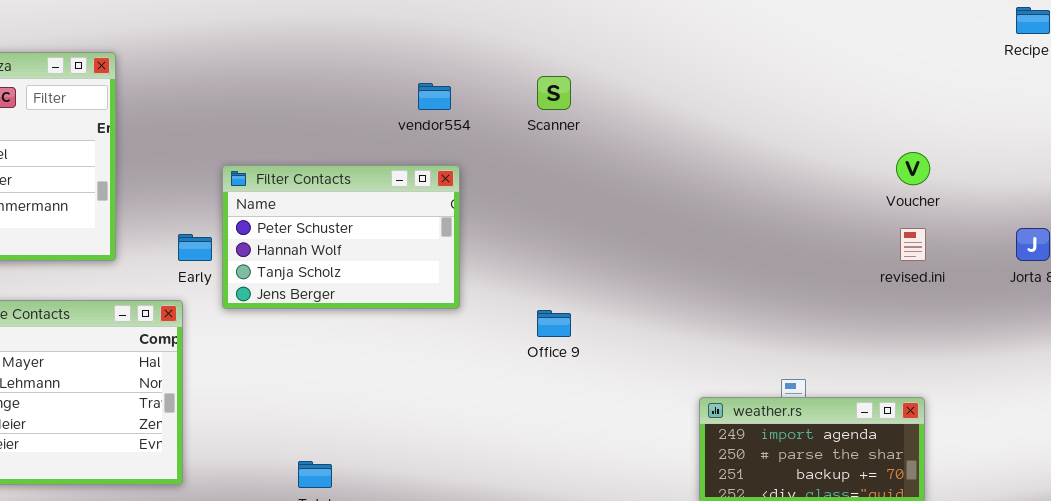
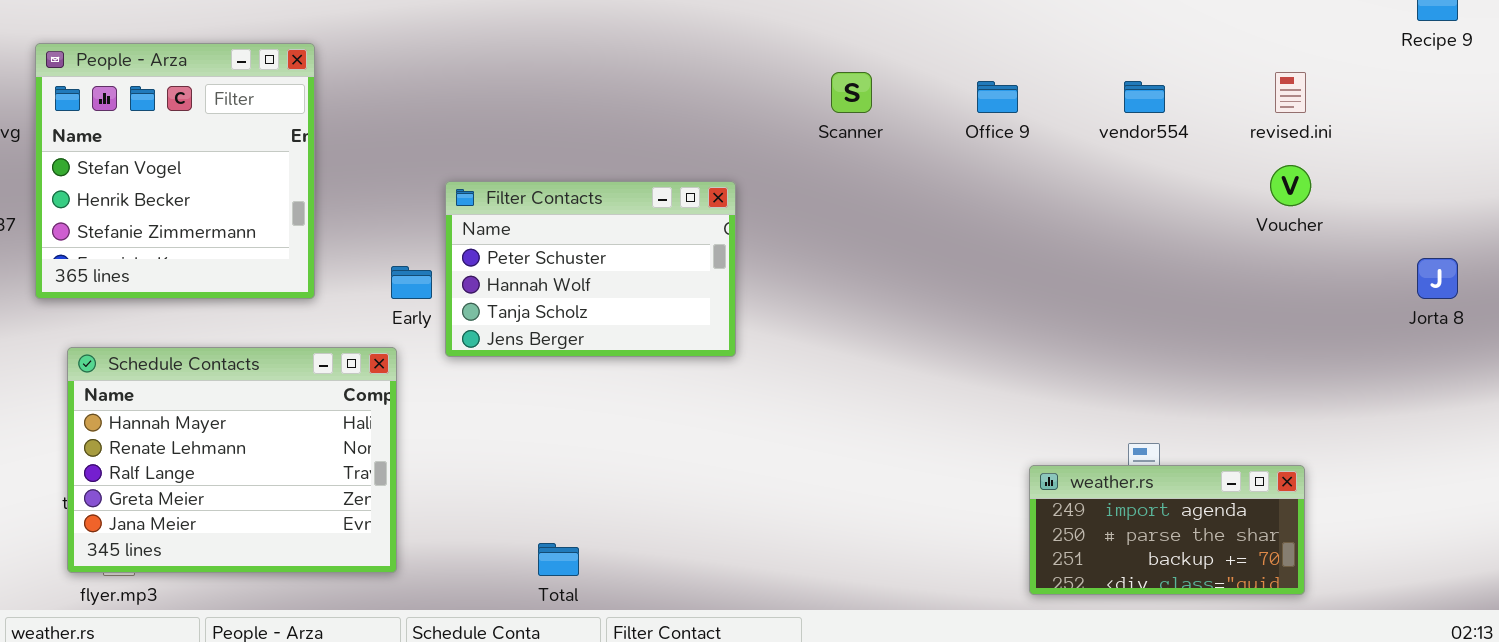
vendor554: [418,83,451,110] -> [1124,81,1165,113], moved
revised.ini: [900,228,926,261] -> [1275,72,1306,113], moved
Office 9: [537,310,571,337] -> [977,81,1018,113], moved

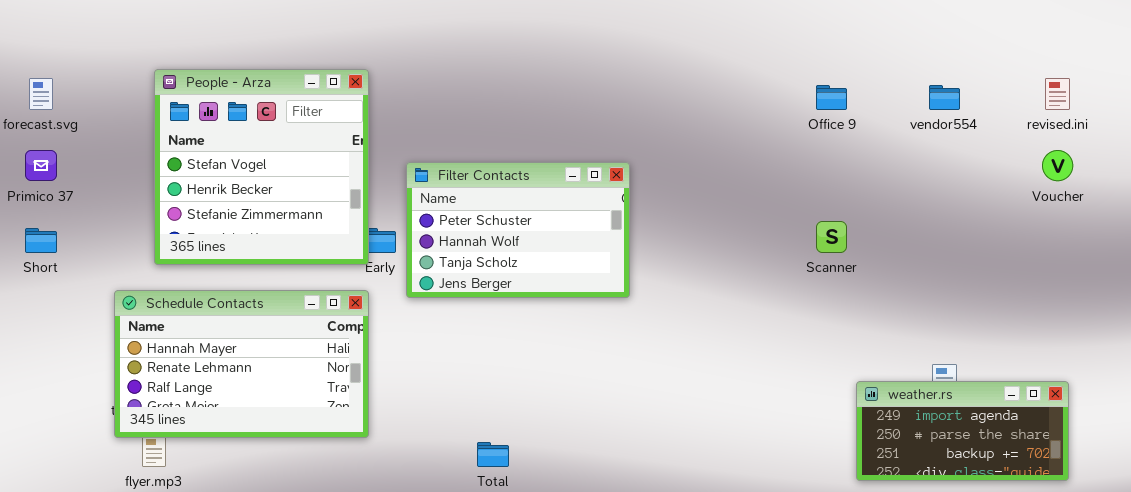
People - Arza: [35,43,315,299] -> [154,69,369,265], moved
Scanner: [831,72,872,113] -> [816,221,847,253], moved
Schedule Contacts: [67,347,397,573] -> [114,290,369,438], resized

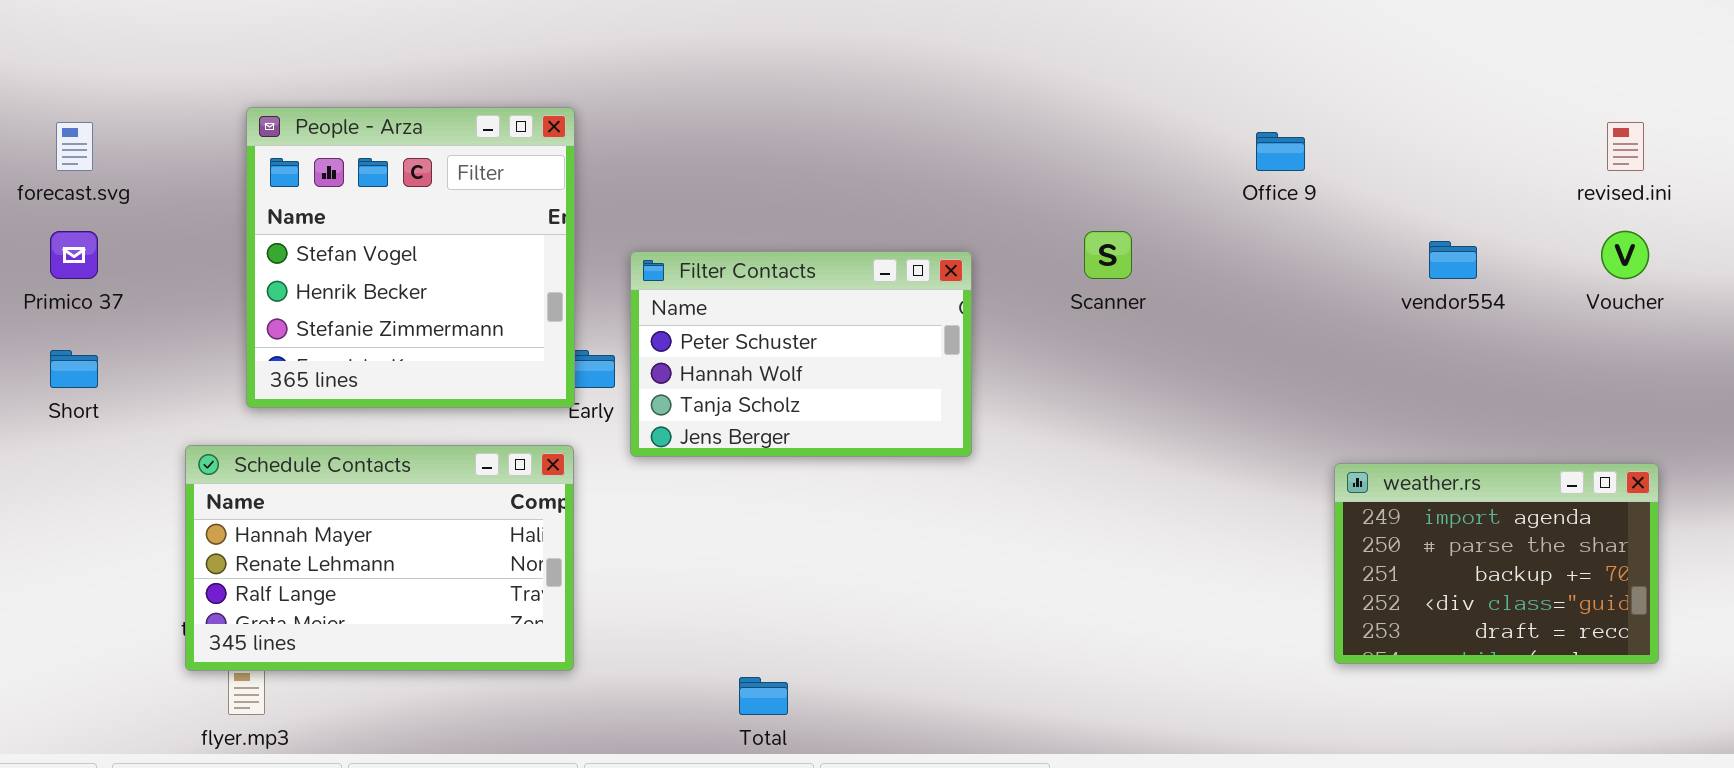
vendor554: [929,85,960,110] -> [1429,241,1477,279], moved
Scanner: [816,221,847,253] -> [1084,231,1132,279], moved
weather.rs: [856,381,1069,481] -> [1334,463,1659,664], moved, resized

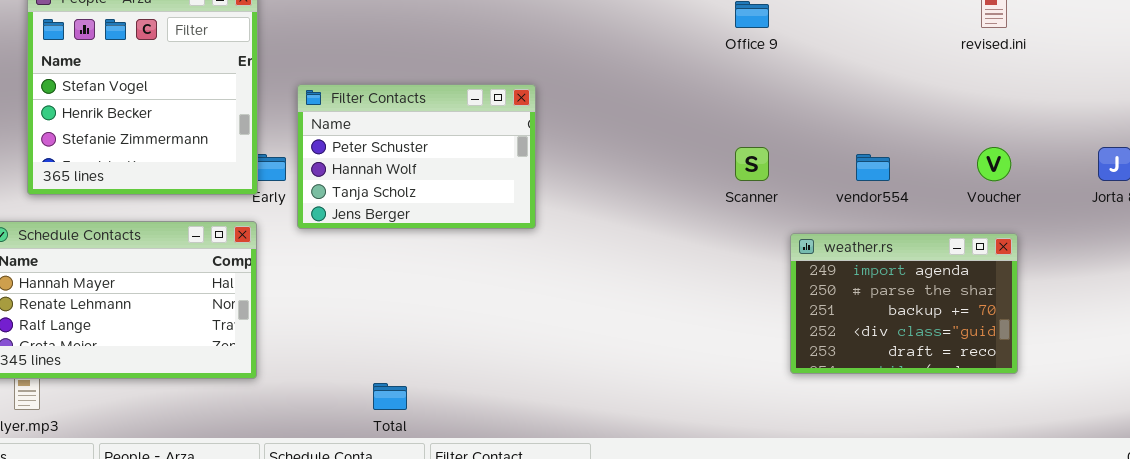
Scanner: [1084,231,1132,279] -> [735,147,769,181], moved
Voucher: [1601,231,1649,279] -> [977,147,1011,181], moved
vendor554: [1429,241,1477,279] -> [856,154,890,181], moved

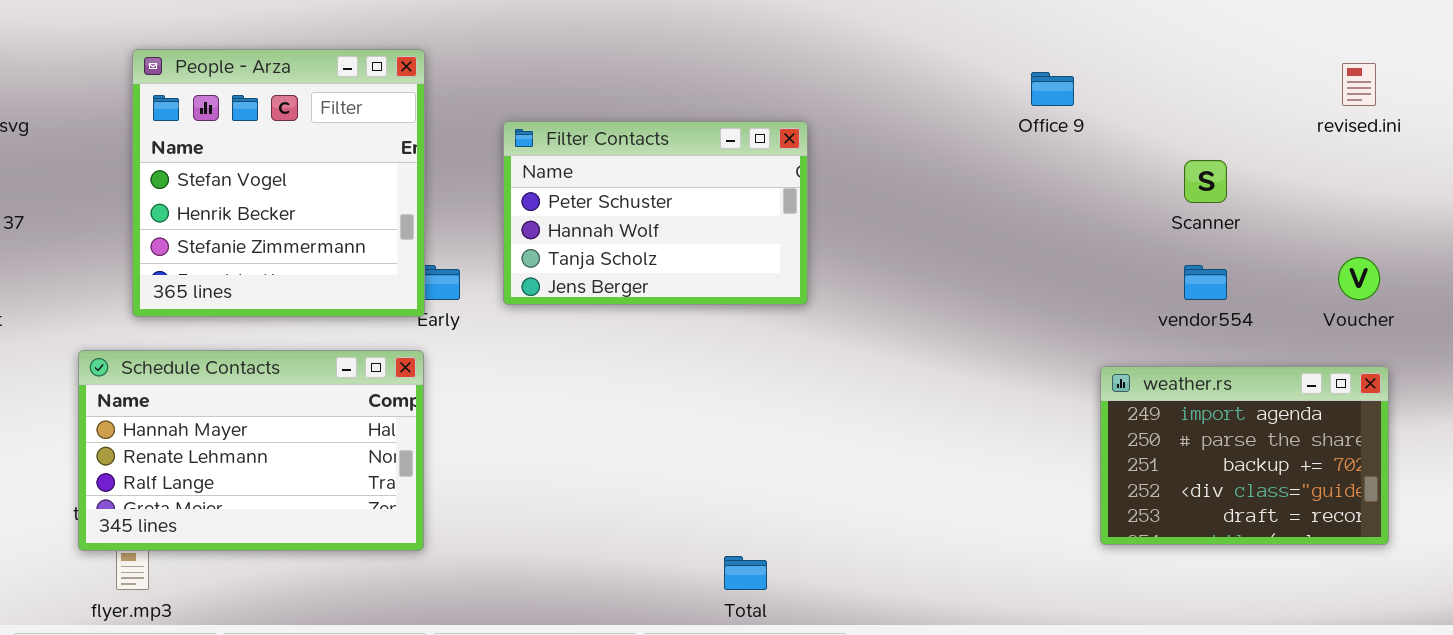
Filter Contacts: [297,84,536,229] -> [503,121,808,305], moved
Scanner: [735,147,769,181] -> [1184,160,1227,203], moved
Total: [373,383,407,410] -> [724,556,767,590], moved

